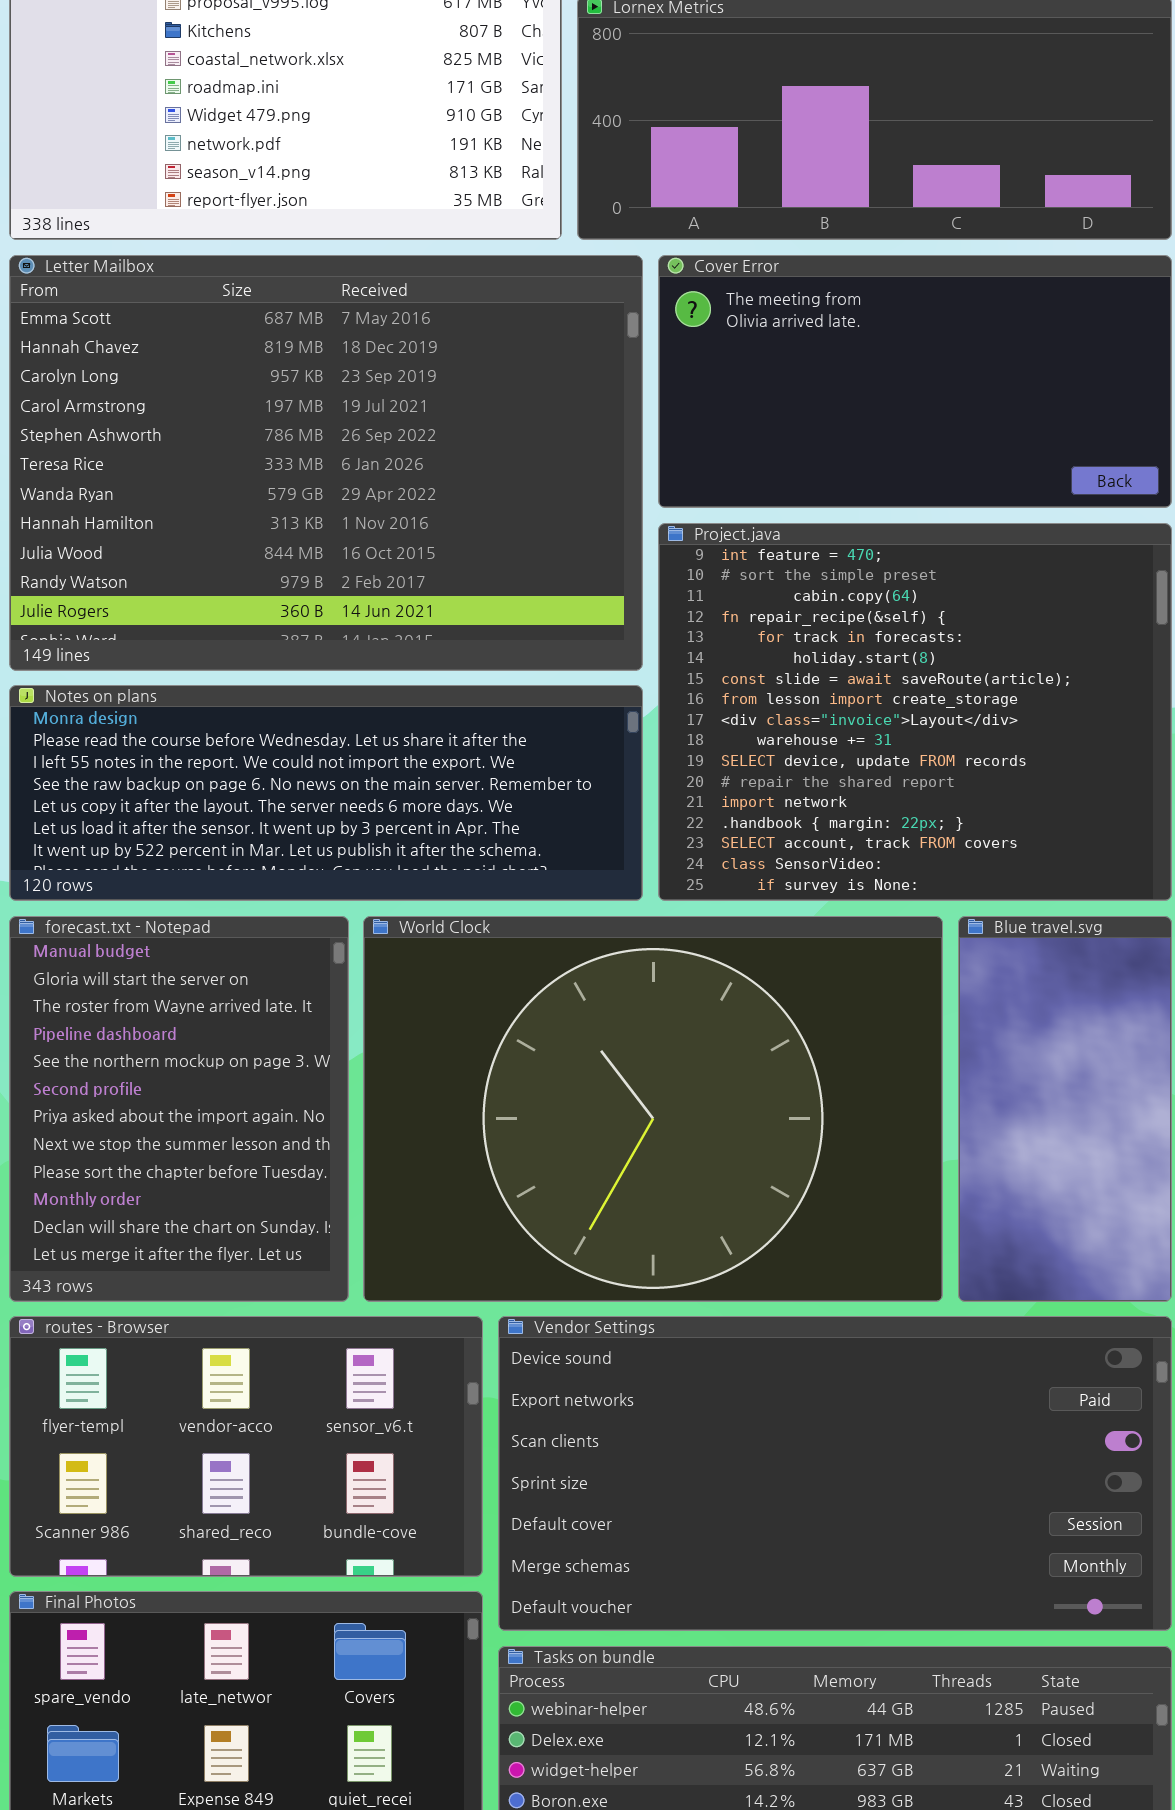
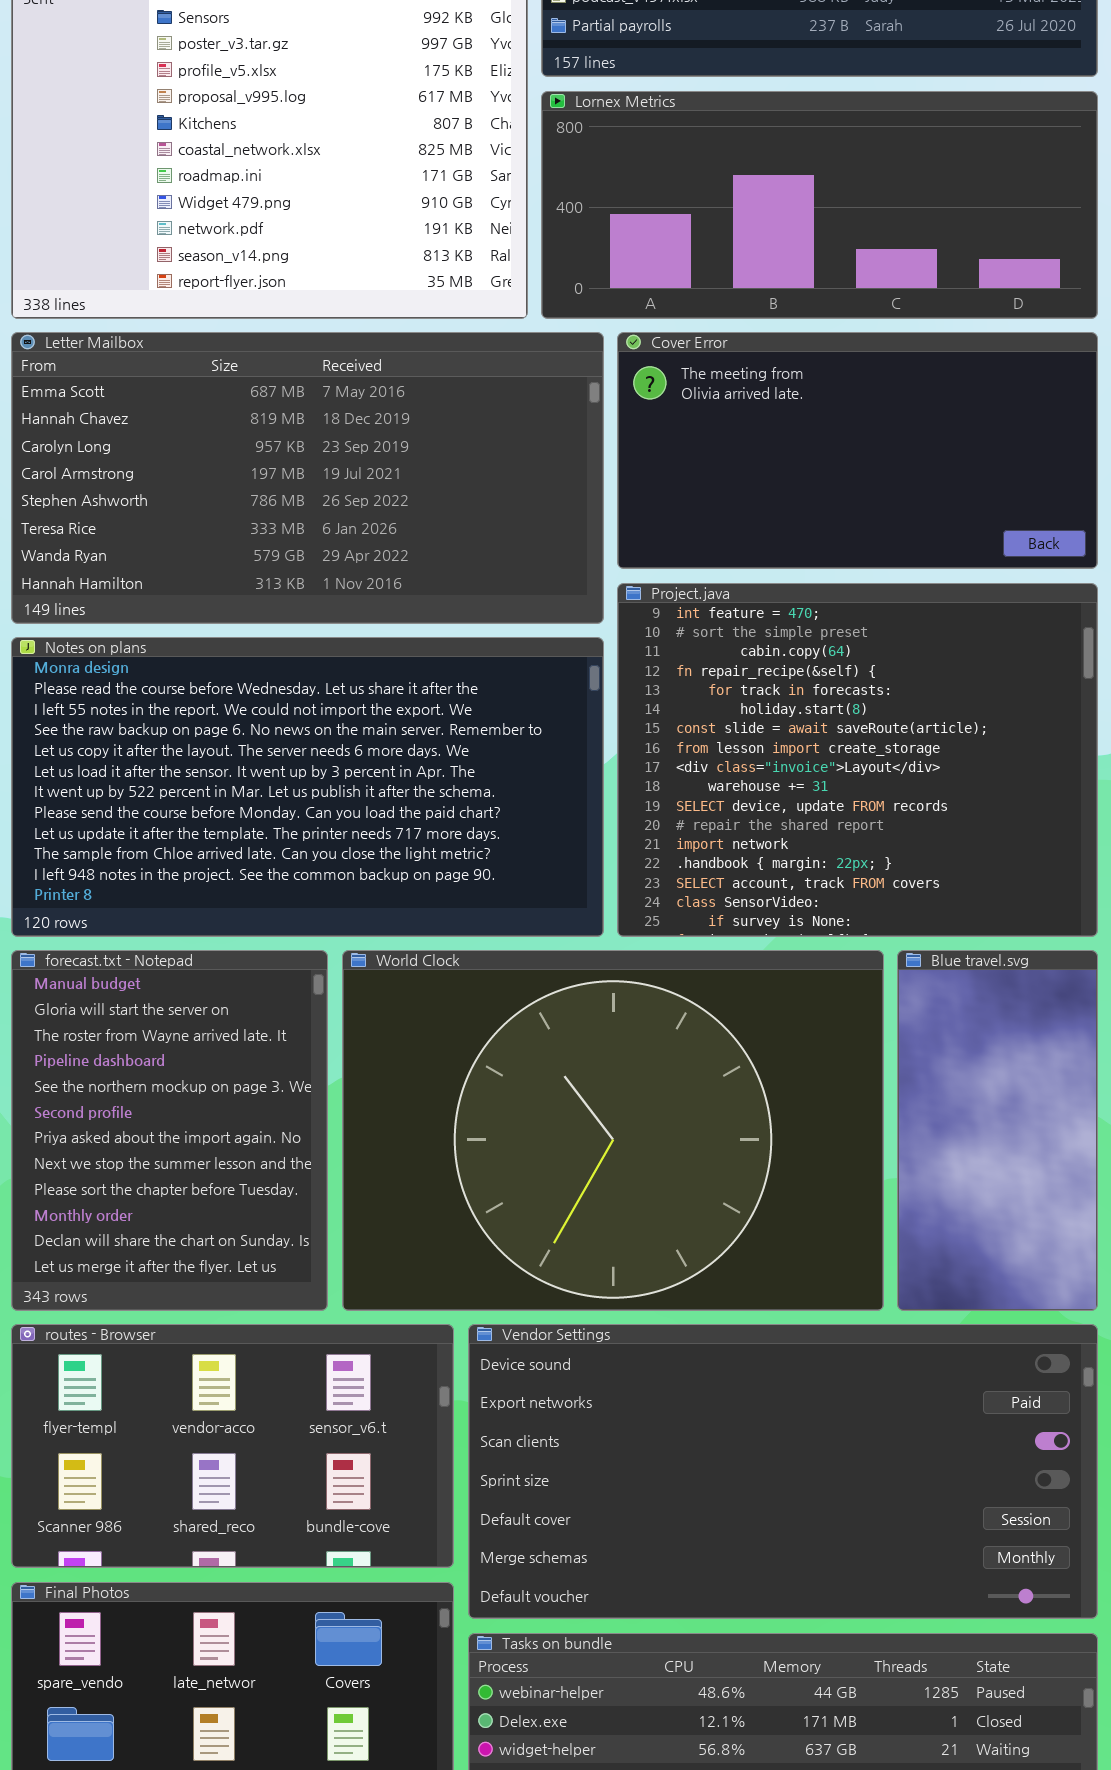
Letter Mailbox: [9,255,643,671] -> [11,332,604,624], resized
Notes on plans: [9,685,643,901] -> [11,637,604,937], resized

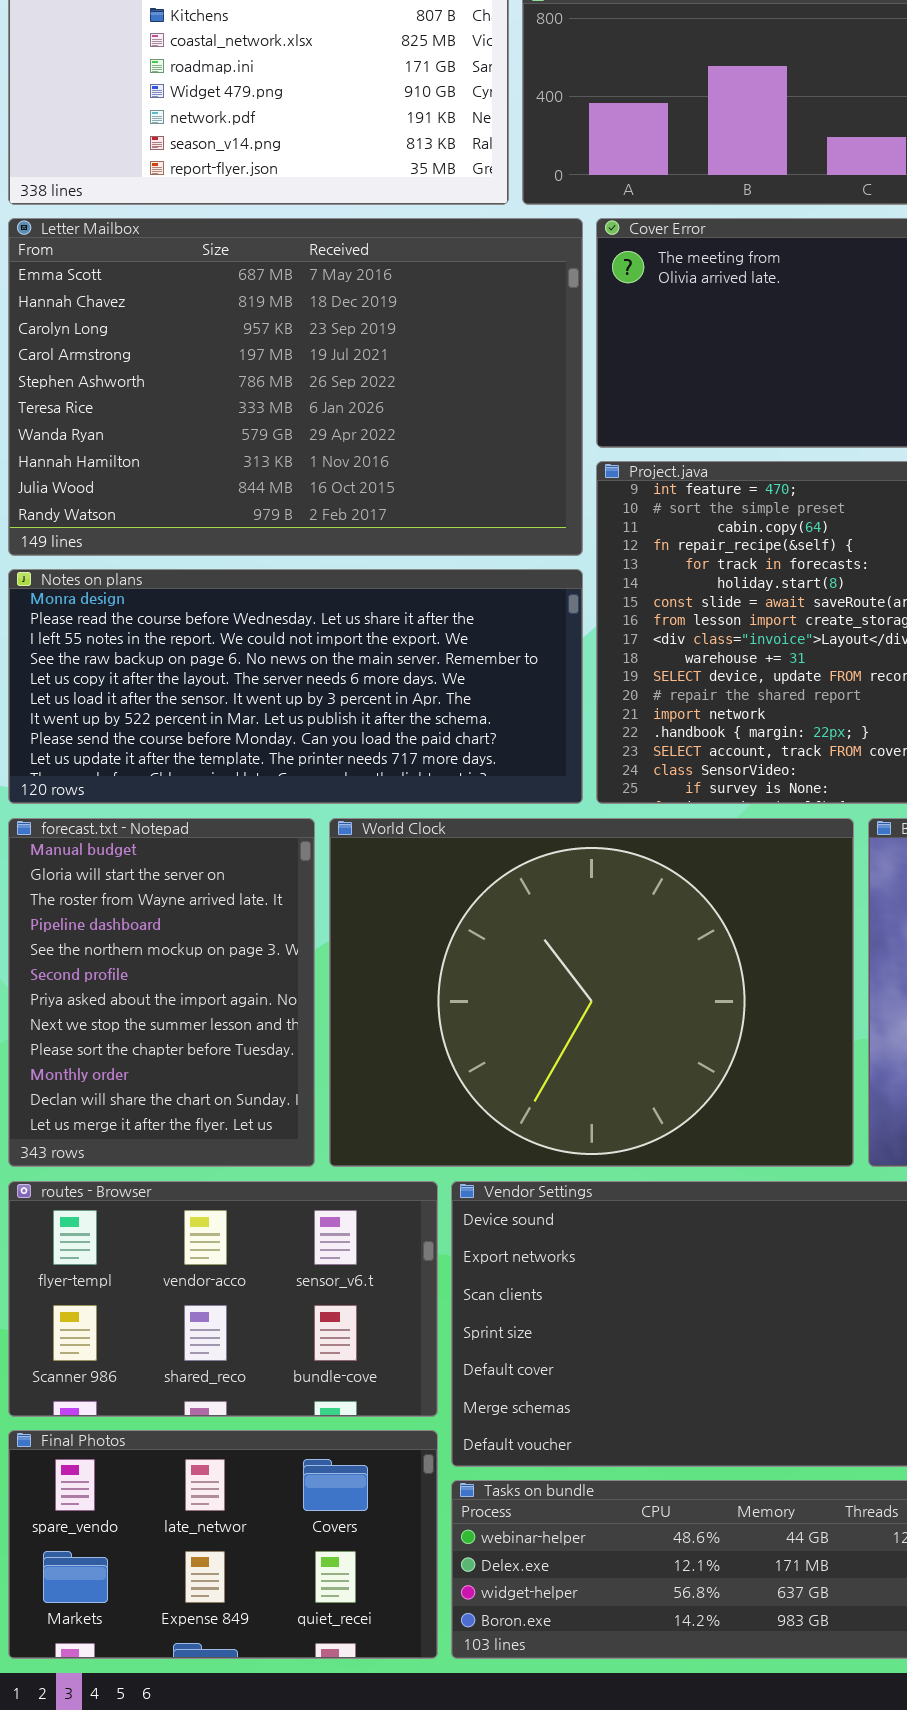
Letter Mailbox: [11,332,604,624] -> [8,218,583,556], resized
Notes on plans: [11,637,604,937] -> [8,569,583,804], resized

